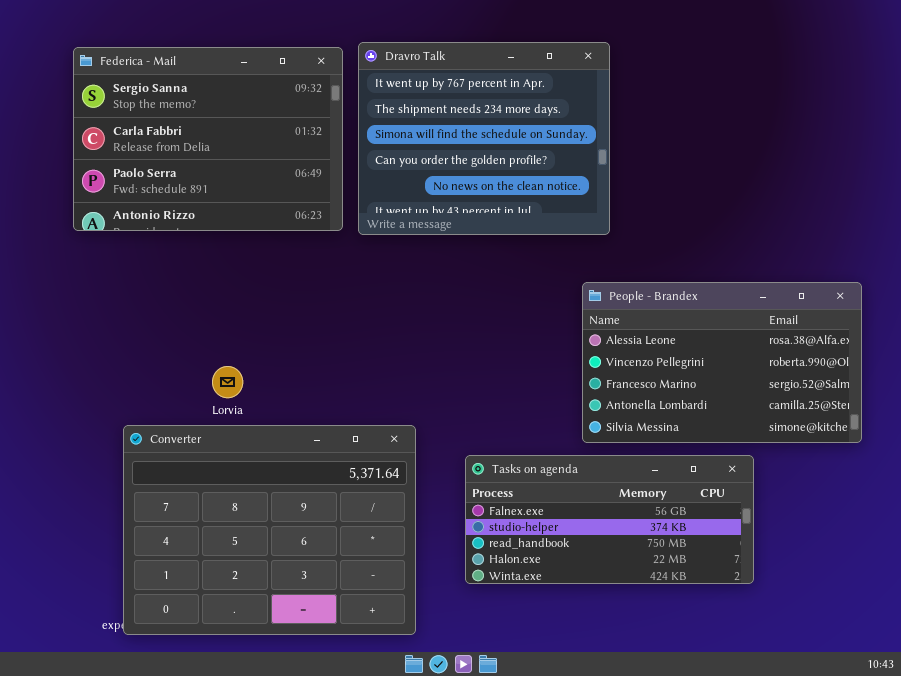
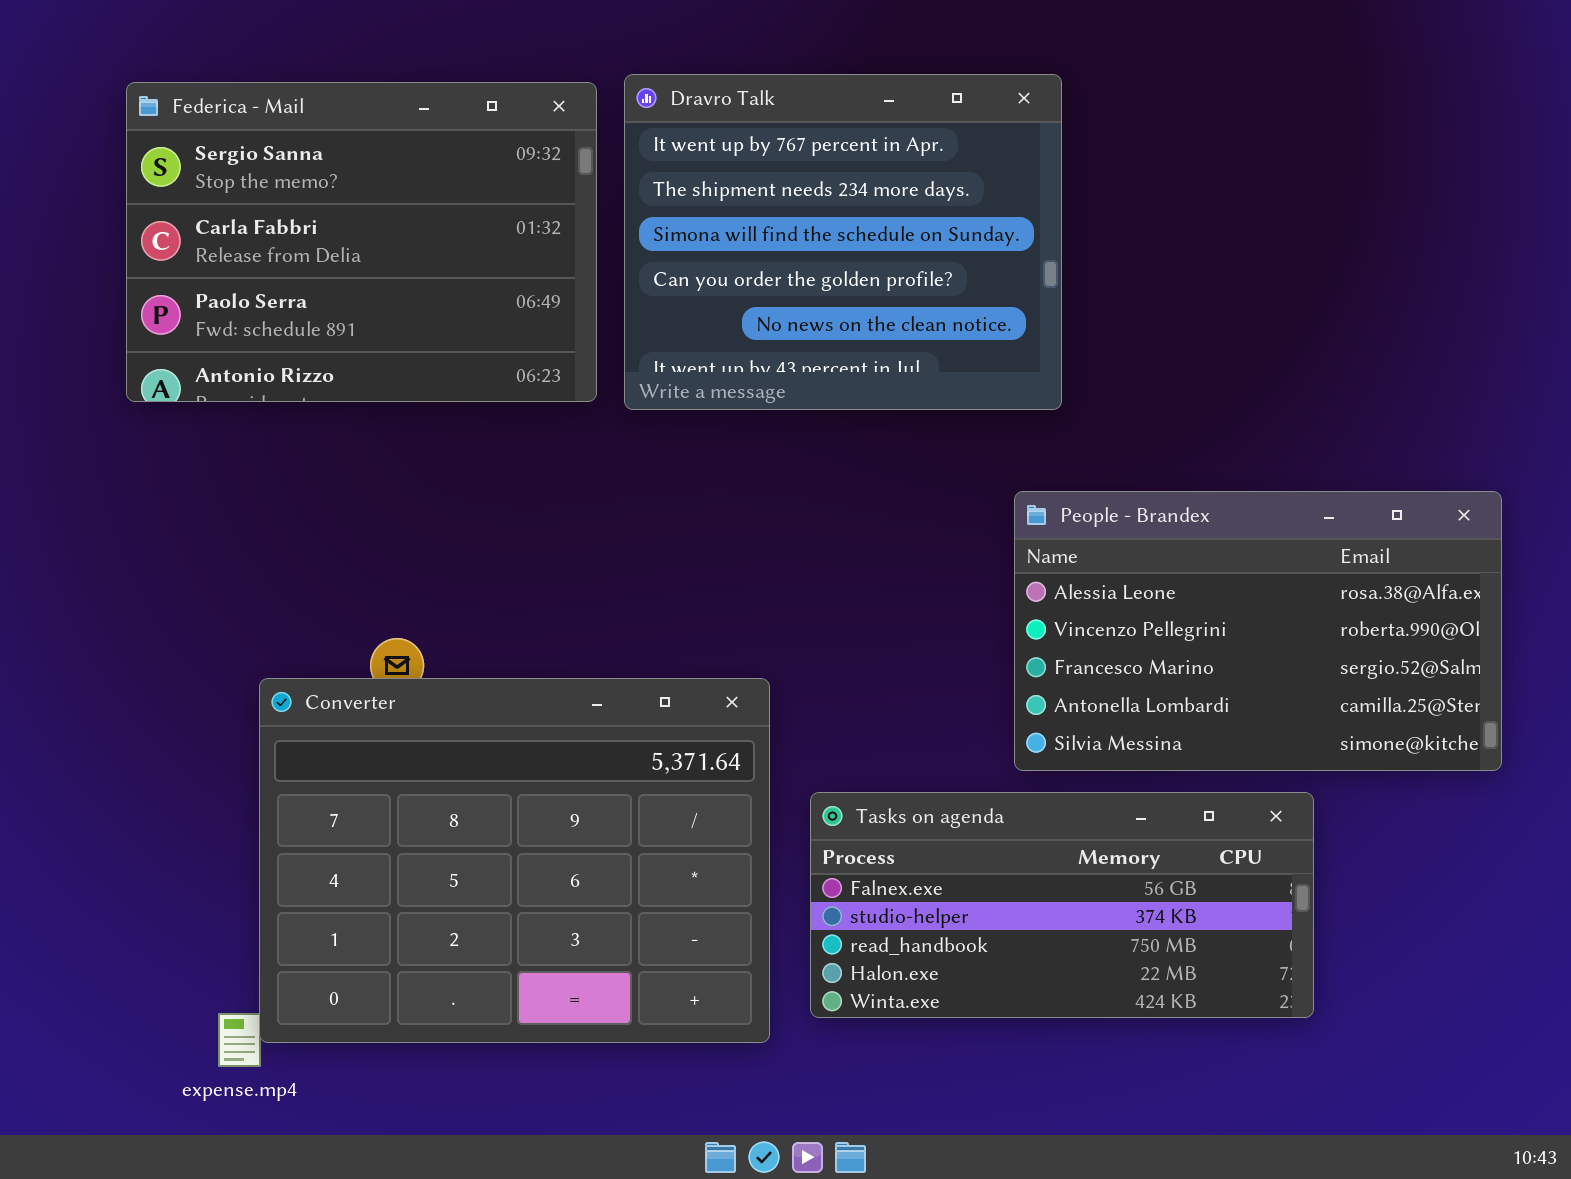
Converter: [123,425,416,635] -> [259,678,770,1043], moved

